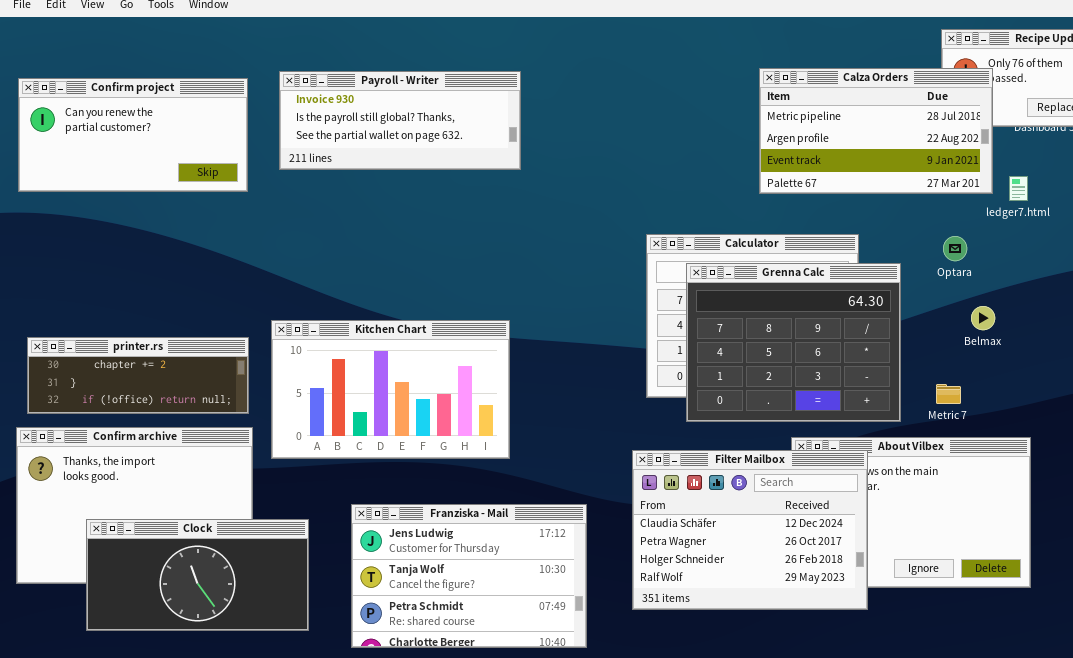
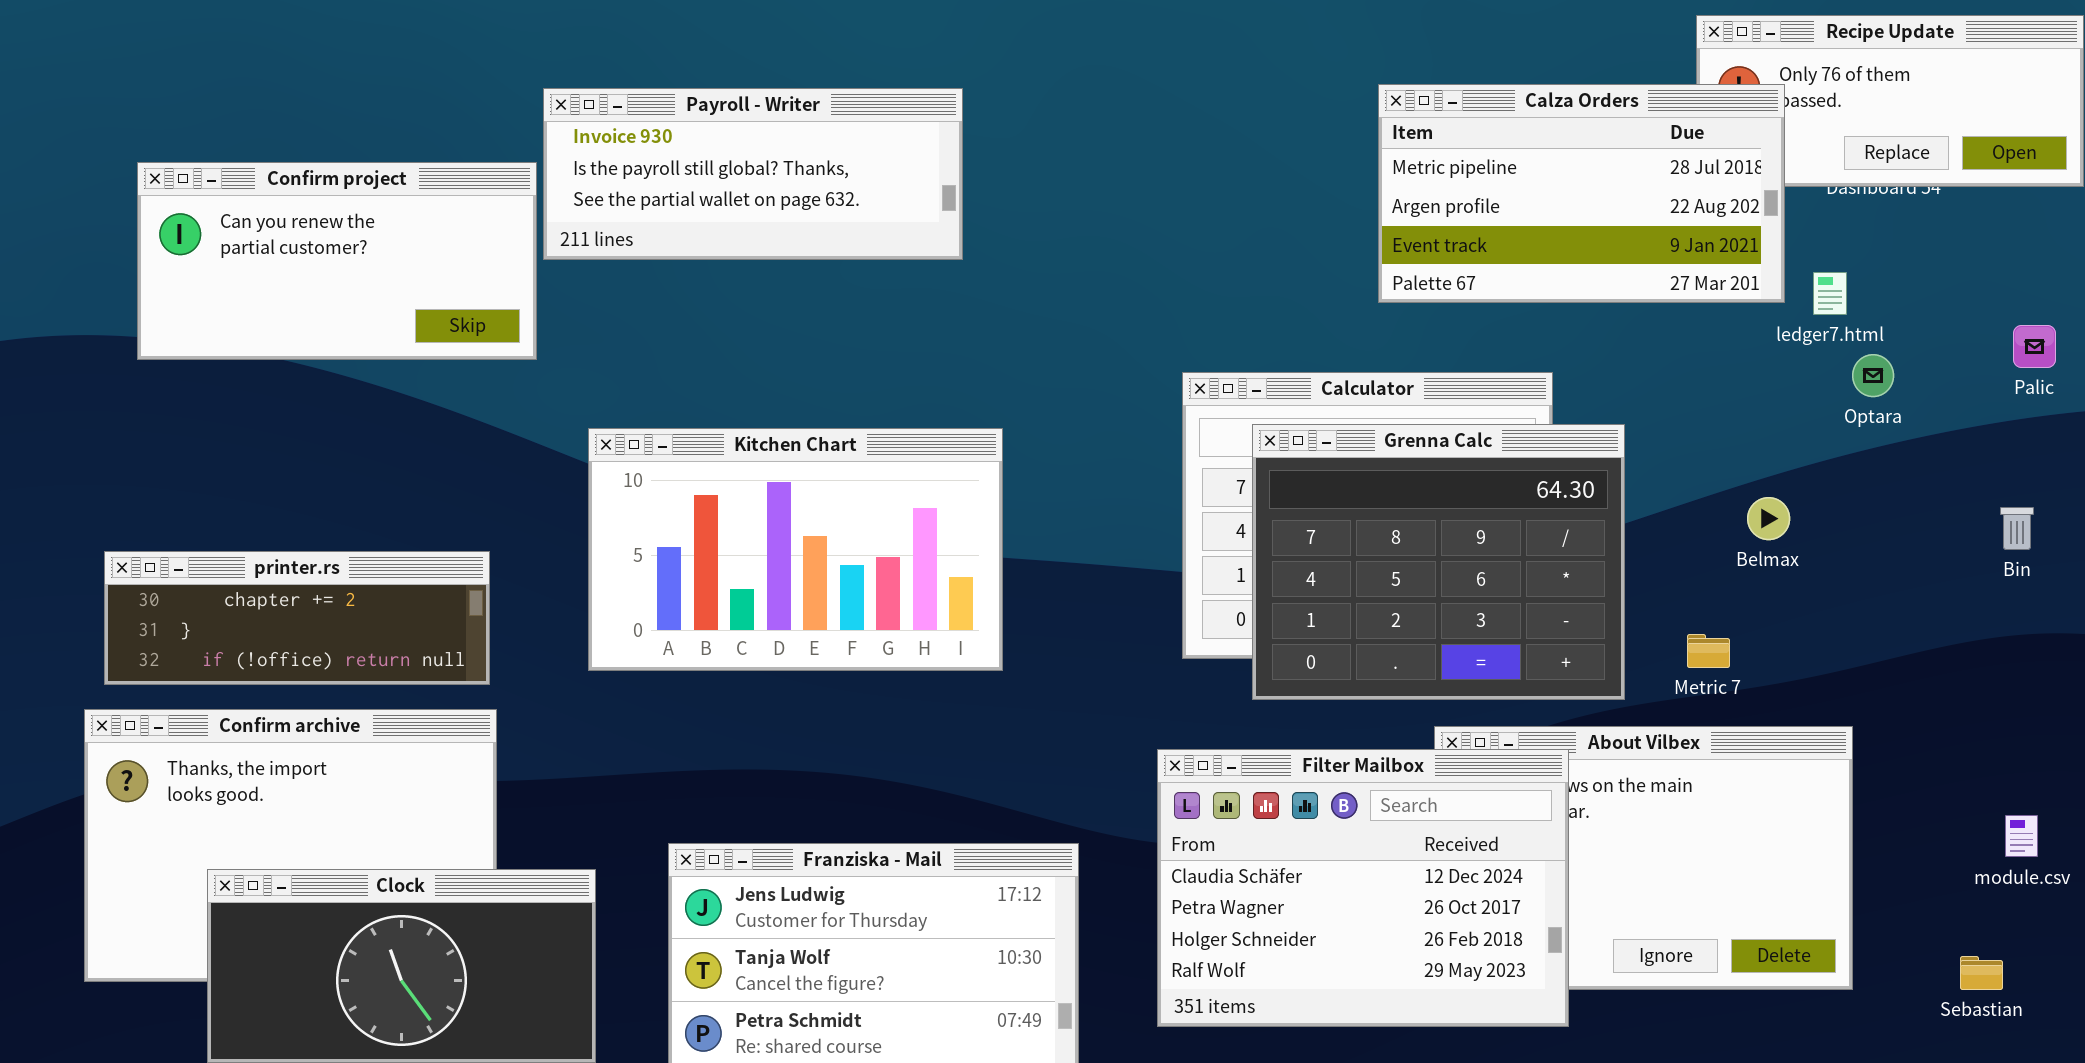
Confirm project: [18,78,248,192] -> [137,162,537,360], moved
Optara: [943,236,967,261] -> [1852,354,1894,397], moved
Kitchen Chart: [271,320,510,459] -> [588,428,1003,671], moved

